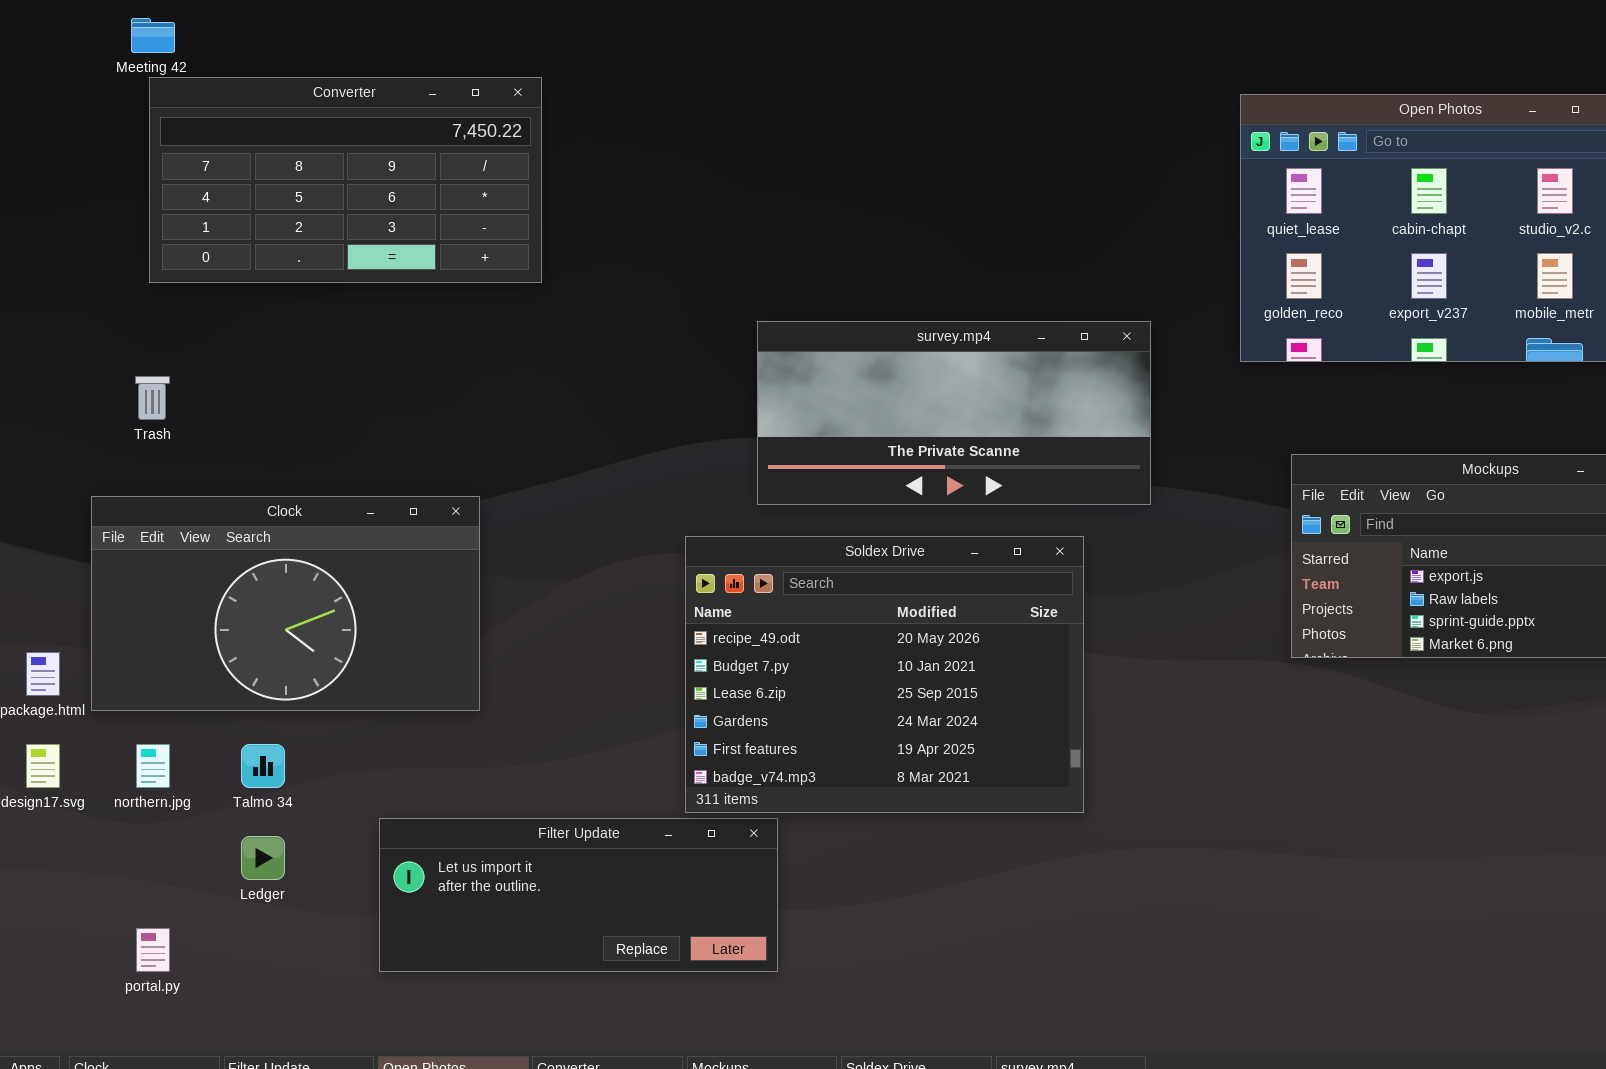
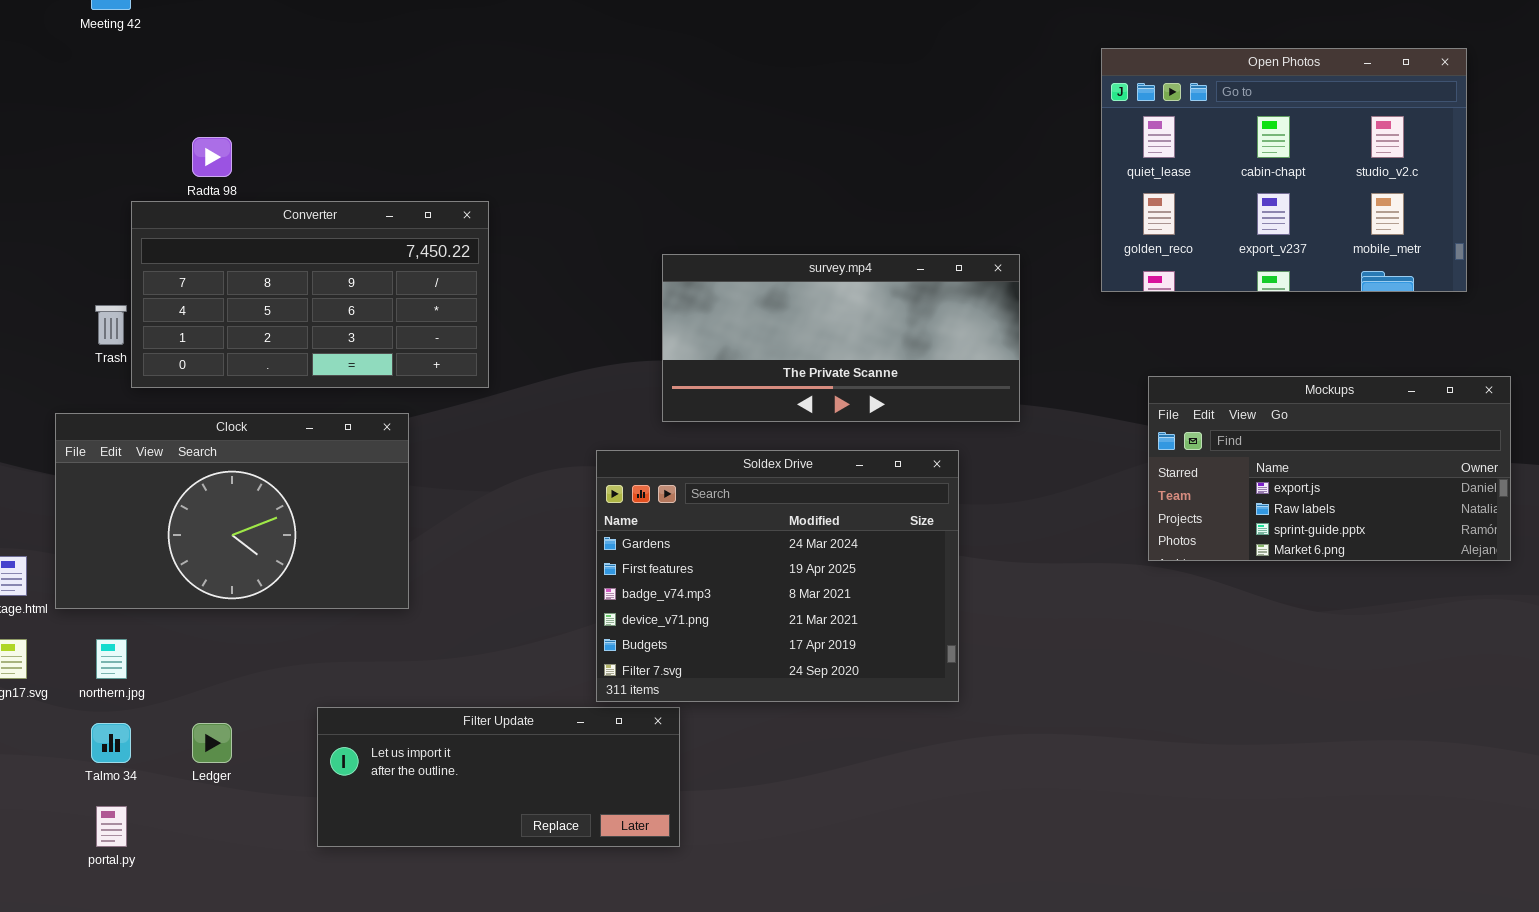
Converter: [149,77,542,283] -> [131,201,489,388], moved
Soldex Drive: [685,536,1084,813] -> [596,450,959,702], scrolled down 3 rows
Talmo 34: [241,744,285,788] -> [91,723,131,763], moved

